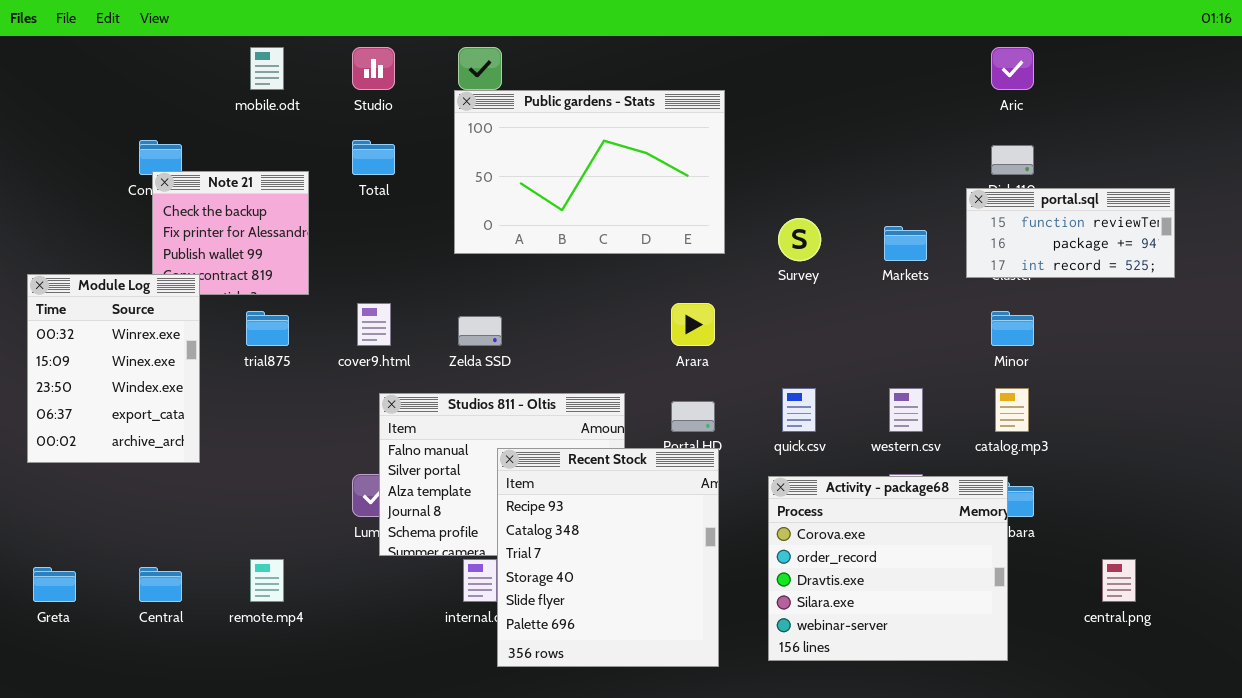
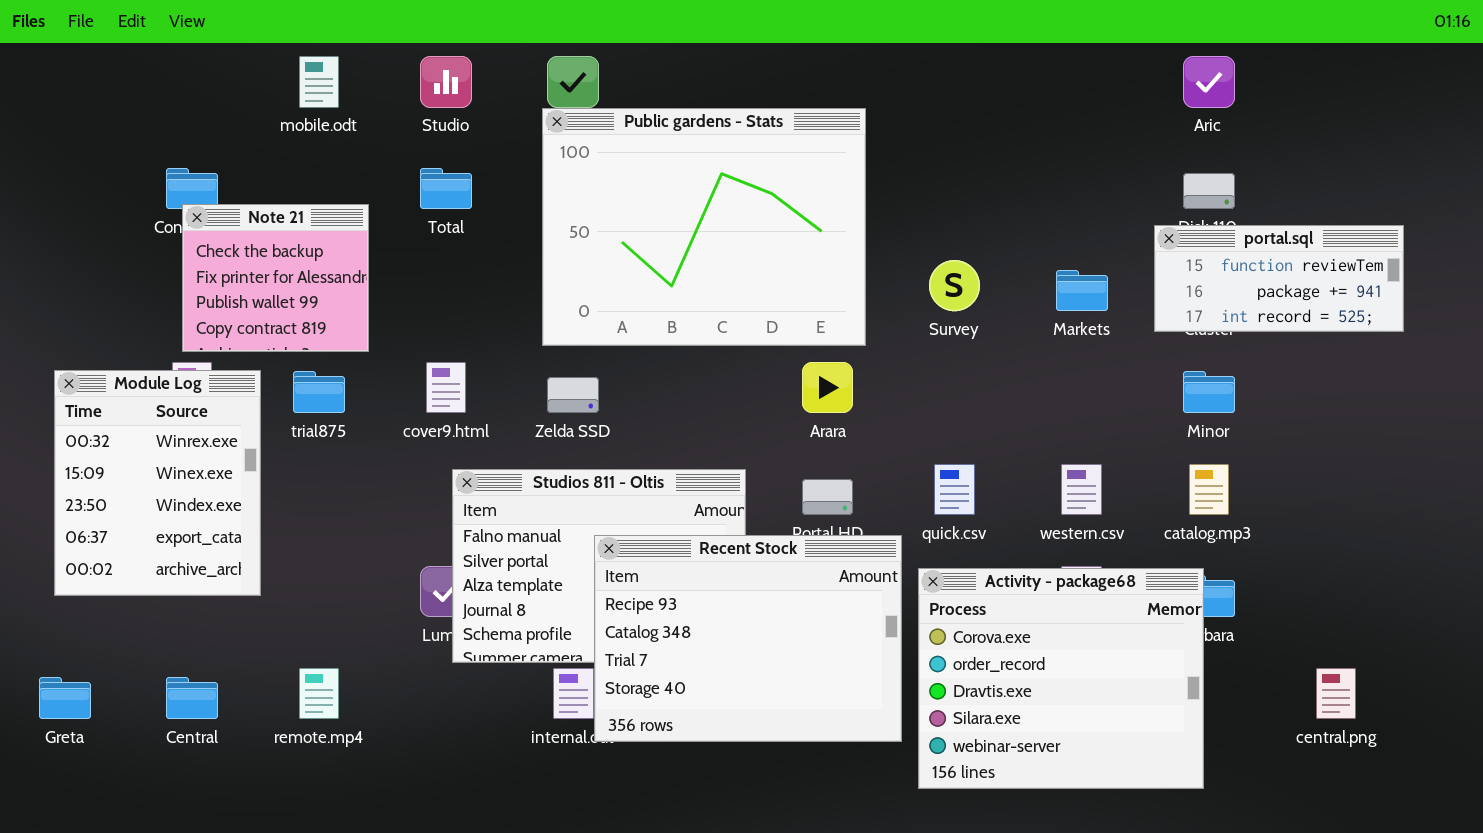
Public gardens - Stats: [454,90,725,254] -> [542,108,866,346], resized
Module Log: [27,274,200,463] -> [54,370,261,596], moved
Recent Stock: [497,448,719,667] -> [594,535,902,742], resized

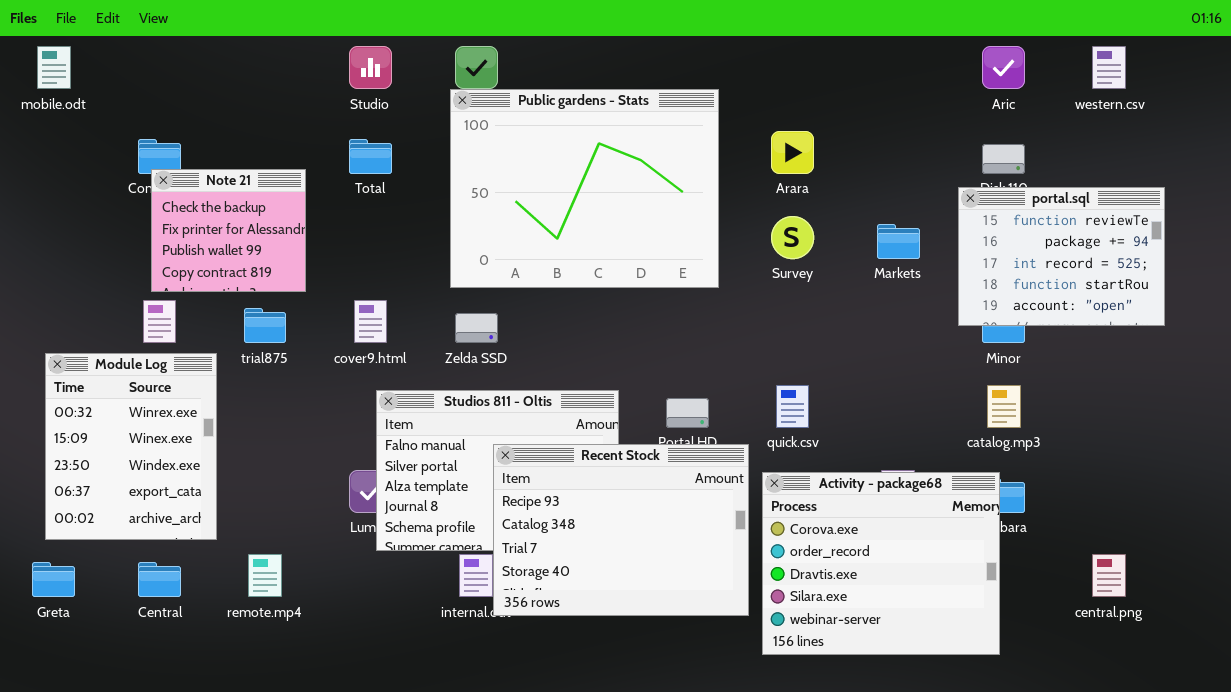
mobile.odt: [299,56,339,108] -> [37,46,71,89], moved
portal.sql: [1154,225,1404,332] -> [958,187,1165,326], resized
Arara: [802,362,853,413] -> [771,131,814,174], moved
Module Log: [54,370,261,596] -> [45,353,217,540], moved
western.csv: [1061,464,1102,515] -> [1092,46,1126,89], moved

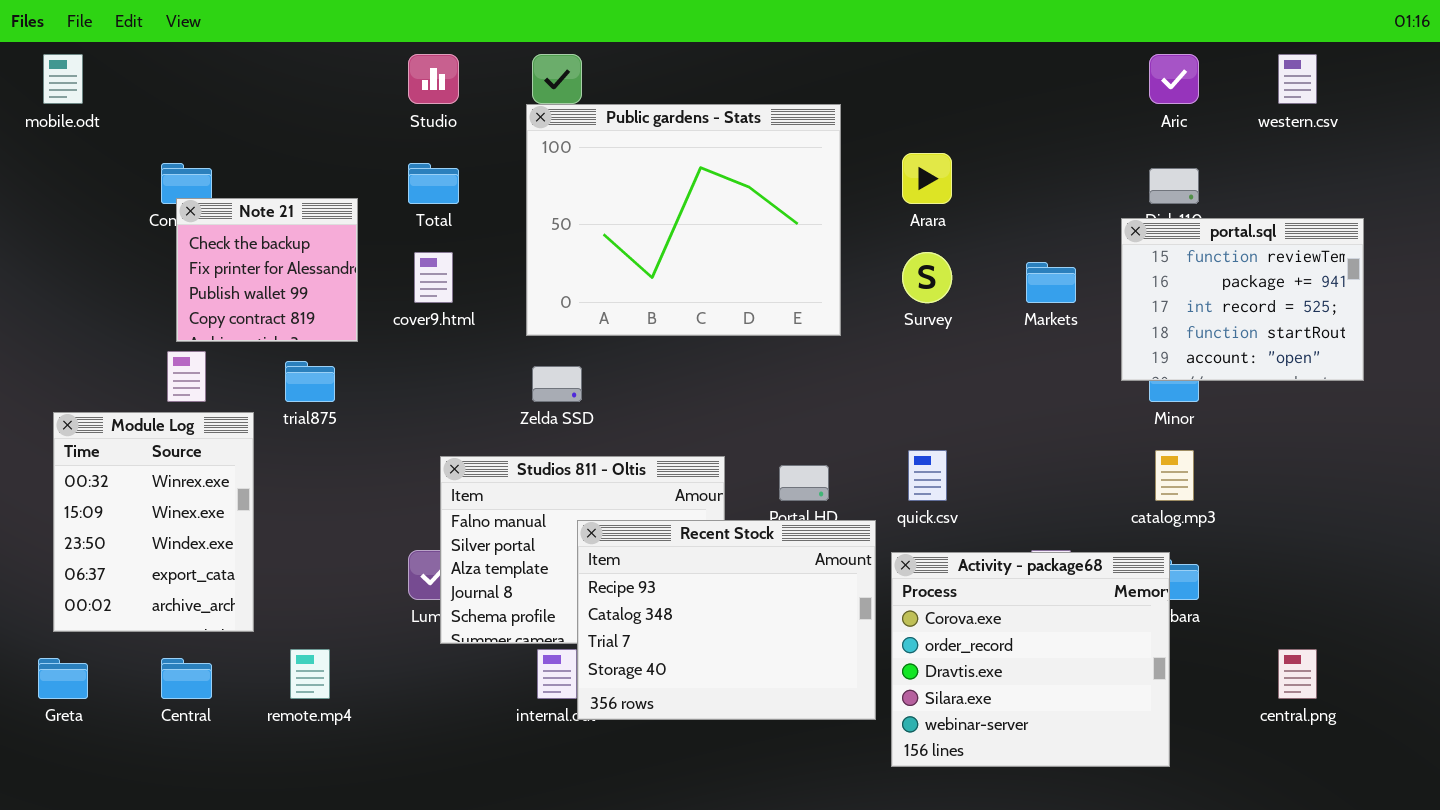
cover9.html: [354,300,387,343] -> [414,252,453,303], moved

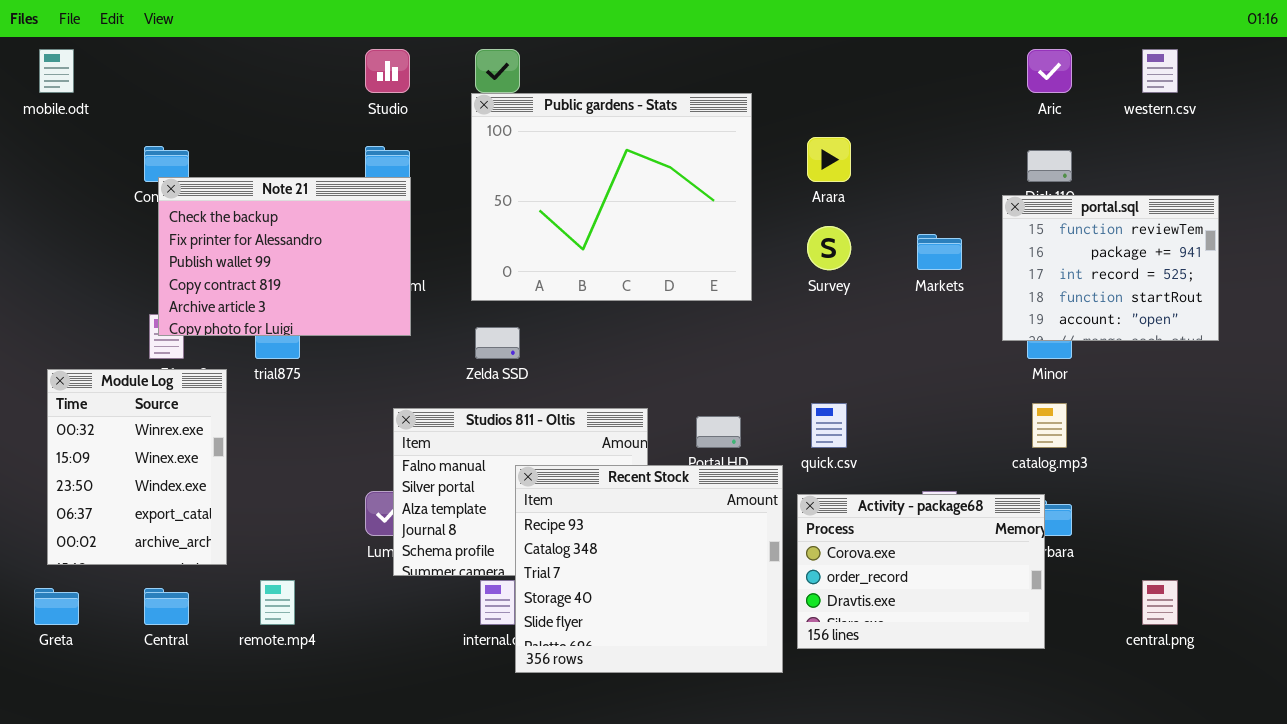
Note 21: [176,198,358,342] -> [158,177,411,336], resized
Recent Stock: [577,520,876,720] -> [515,465,783,673], resized
Activity - package68: [891,552,1170,767] -> [797,494,1045,649], resized

